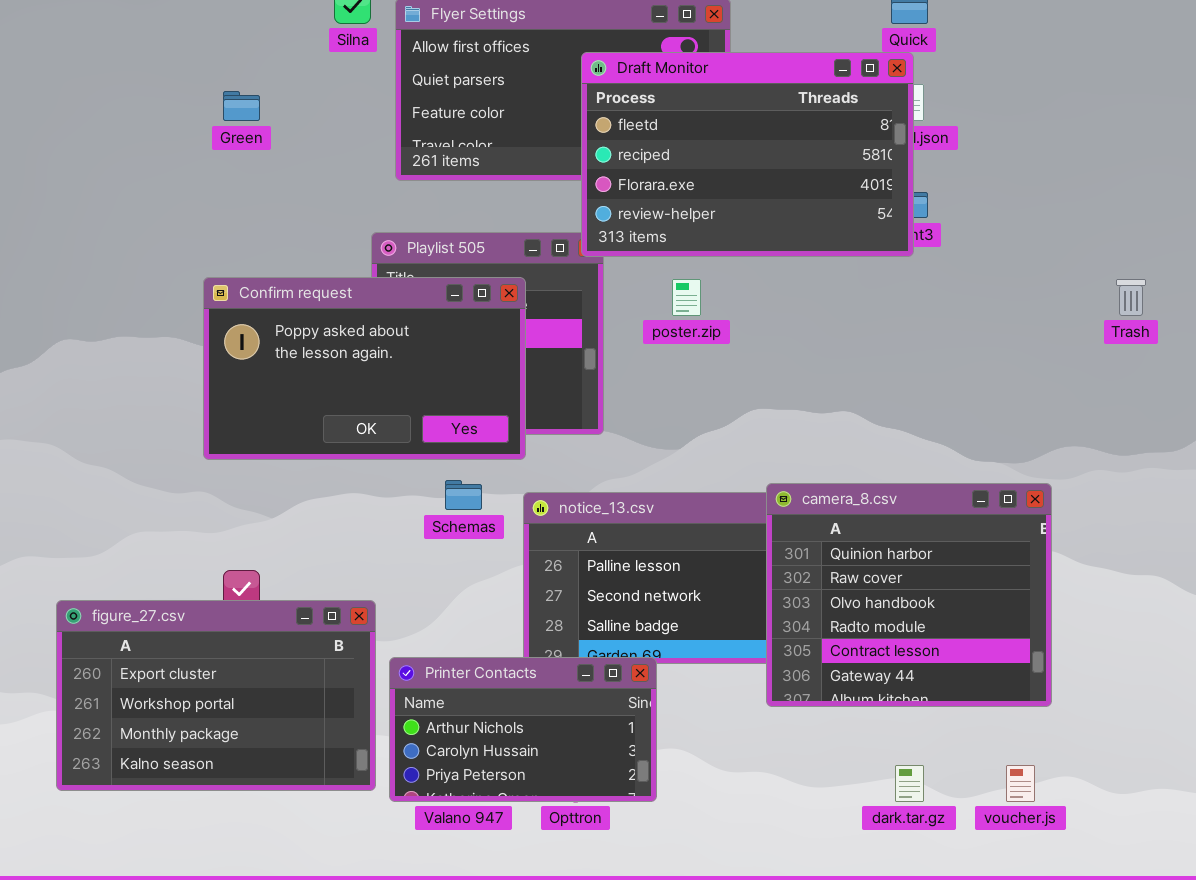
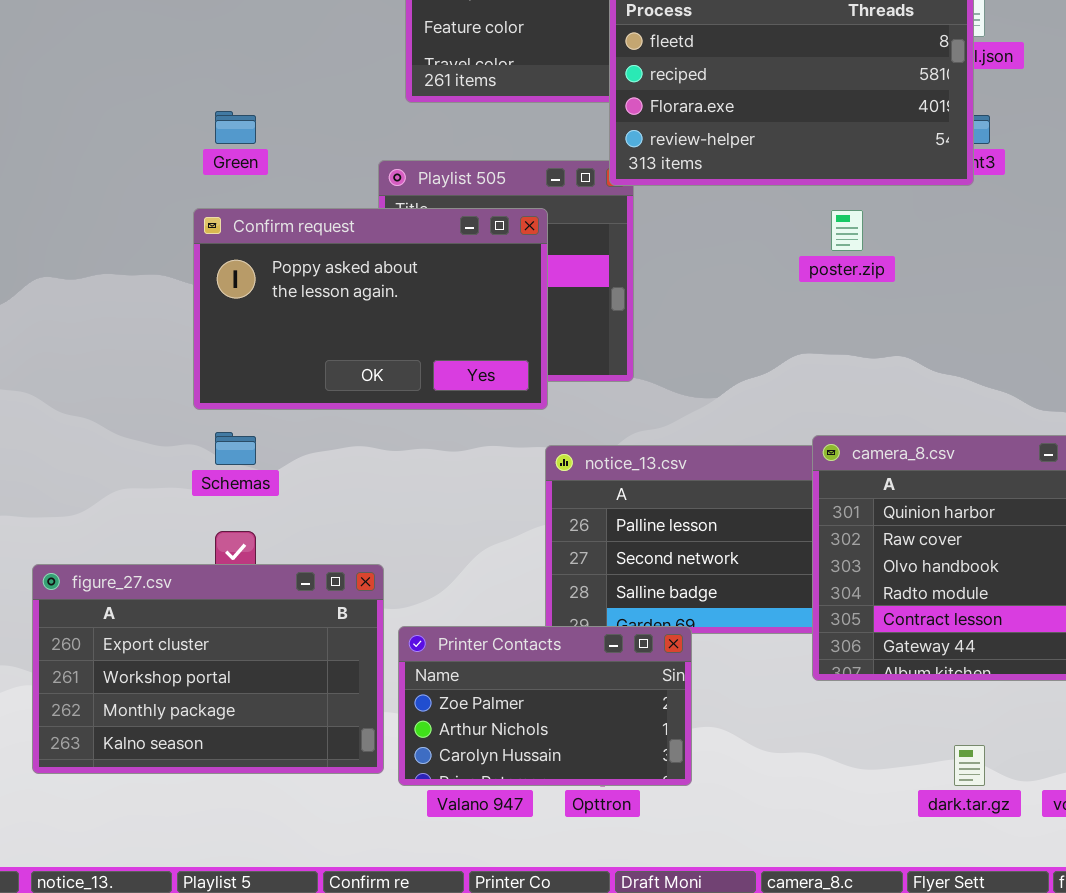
Green: [223,91,260,121] -> [215,111,256,144], moved
poster.zip: [672,279,701,316] -> [831,210,863,251], moved
Schemas: [445,480,482,510] -> [215,432,256,465], moved
Printer Contacts: [389,657,657,802] -> [398,626,692,786], scrolled up 1 row

